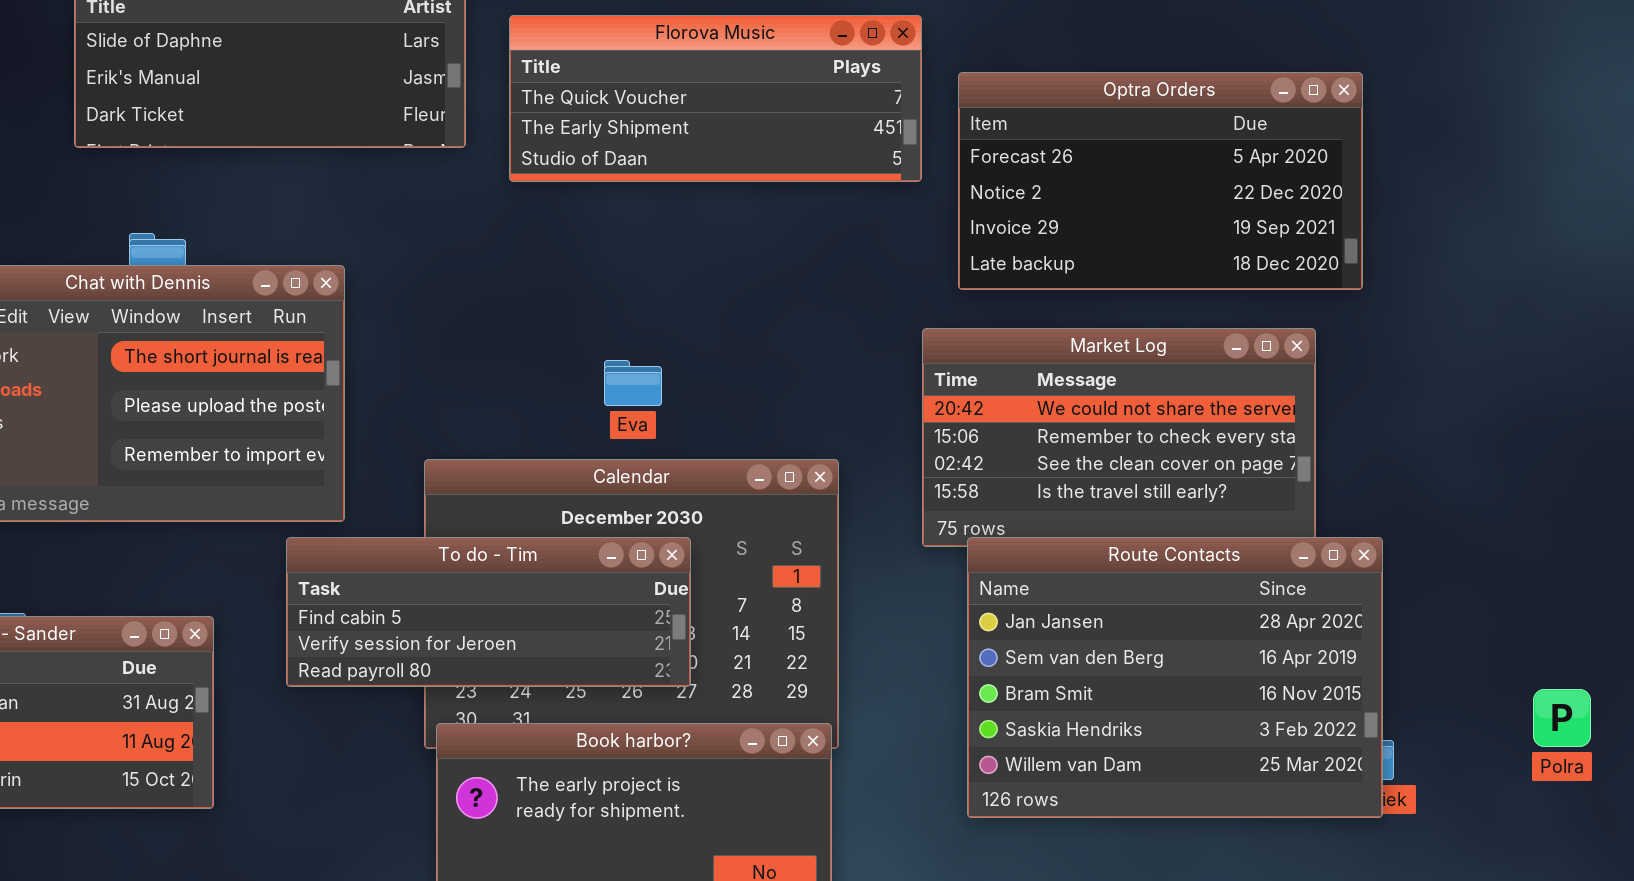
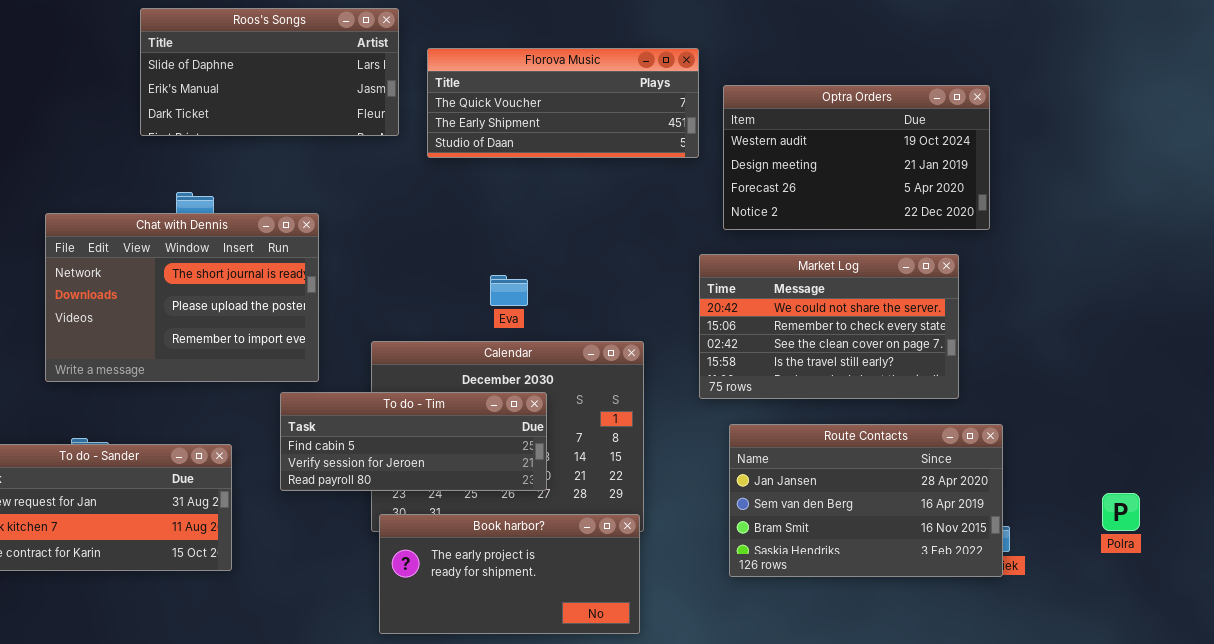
Optra Orders: [958,72,1363,290] -> [723,85,990,230], scrolled up 2 rows
Route Contacts: [967,537,1383,818] -> [729,424,1003,577], resized

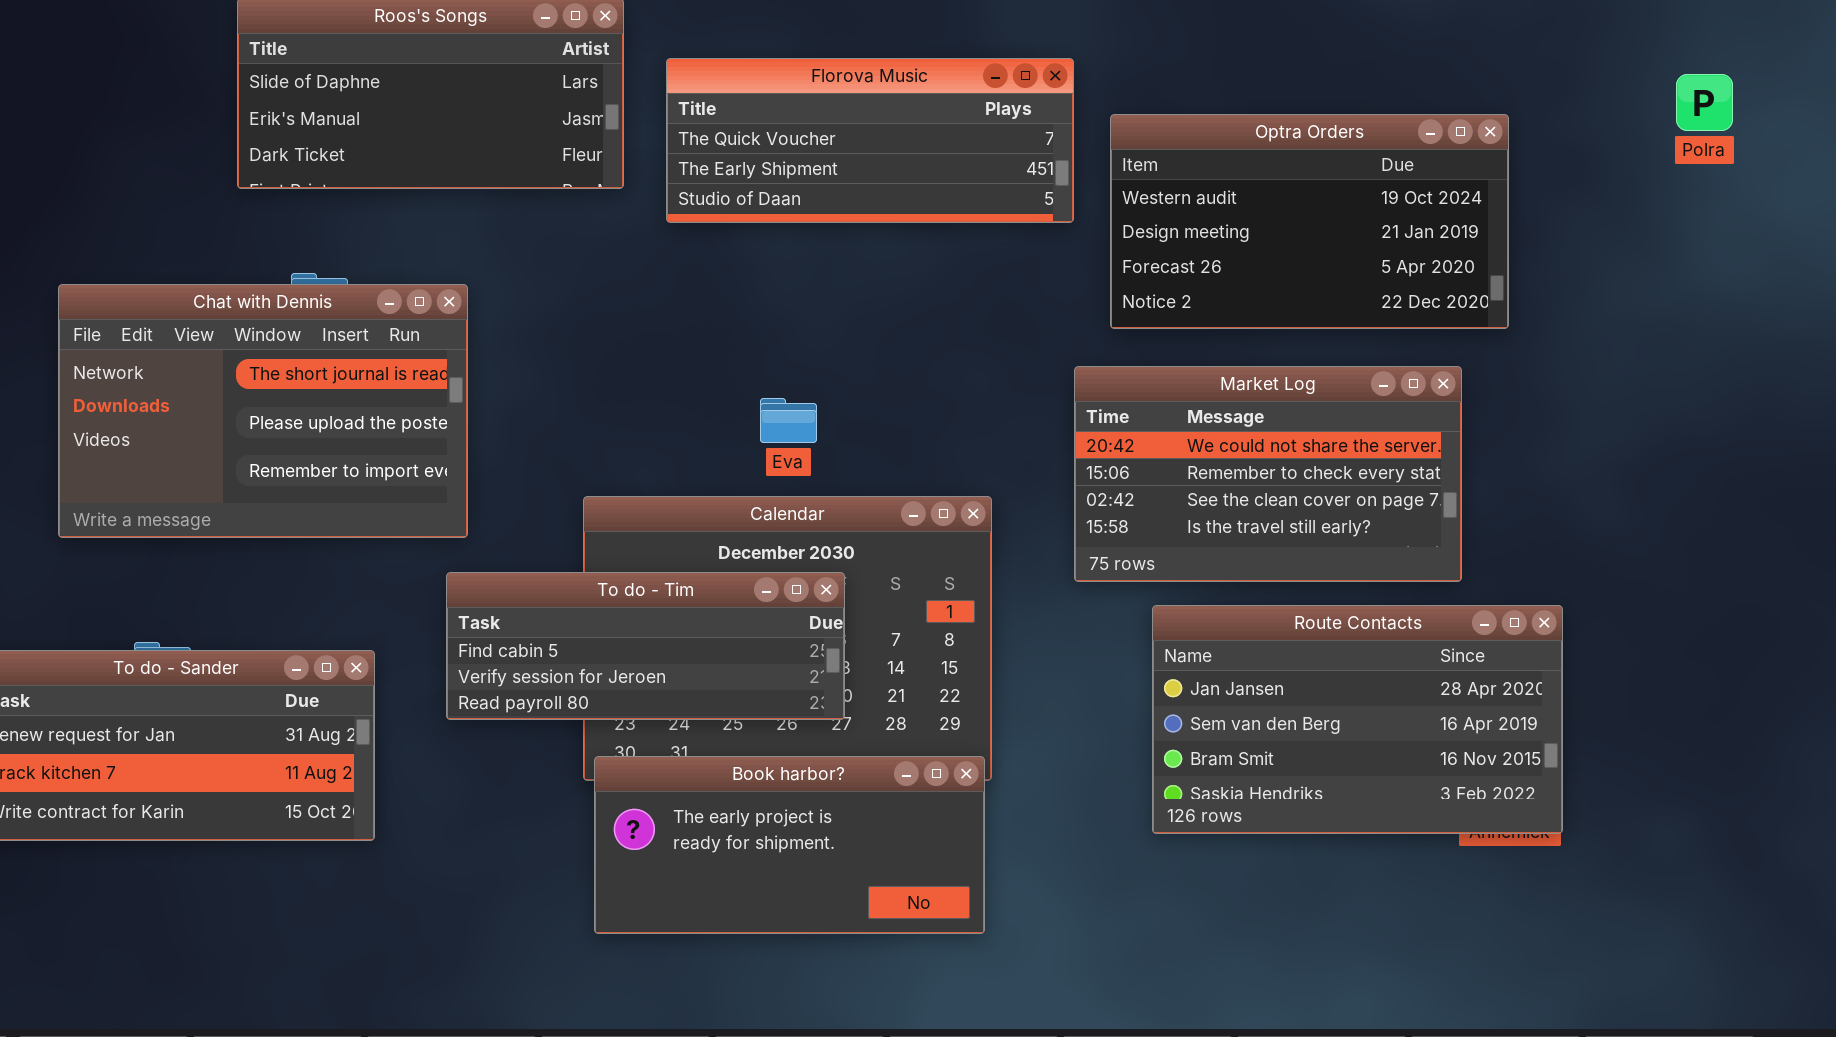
Chat with Dennis: [45,213,319,382] -> [58,284,468,538], moved
Route Contacts: [729,424,1003,577] -> [1152,605,1563,834], moved
Polra: [1102,493,1140,531] -> [1676,74,1733,131], moved

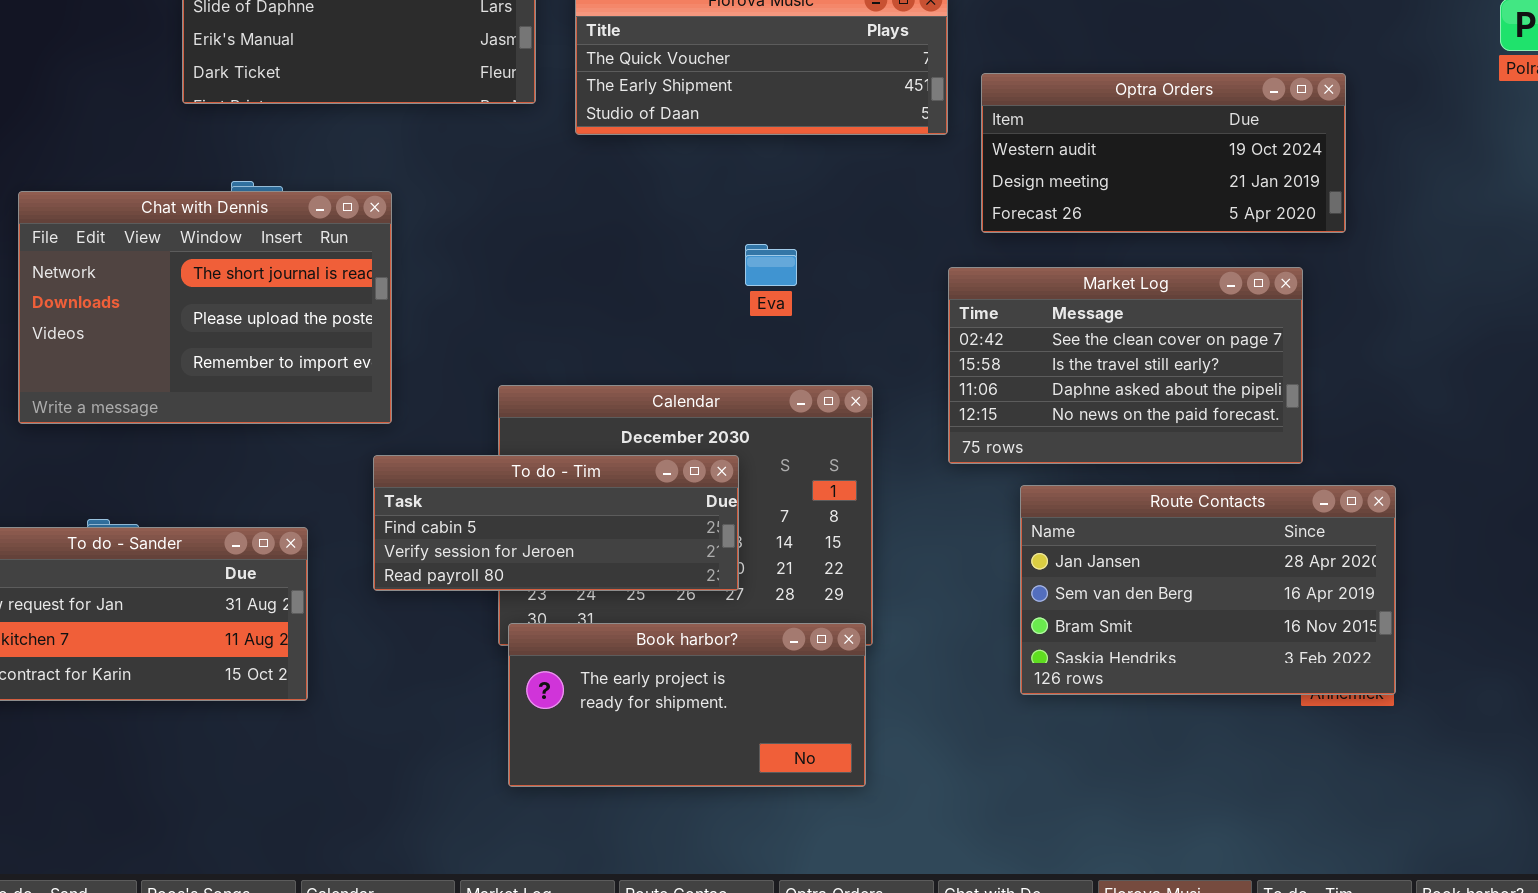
Optra Orders: [1110,114,1509,329] -> [981,73,1346,233], resized
Market Log: [1074,366,1462,582] -> [948,267,1303,464], scrolled down 2 rows
Eva: [760,398,817,443] -> [745,244,797,286], moved

